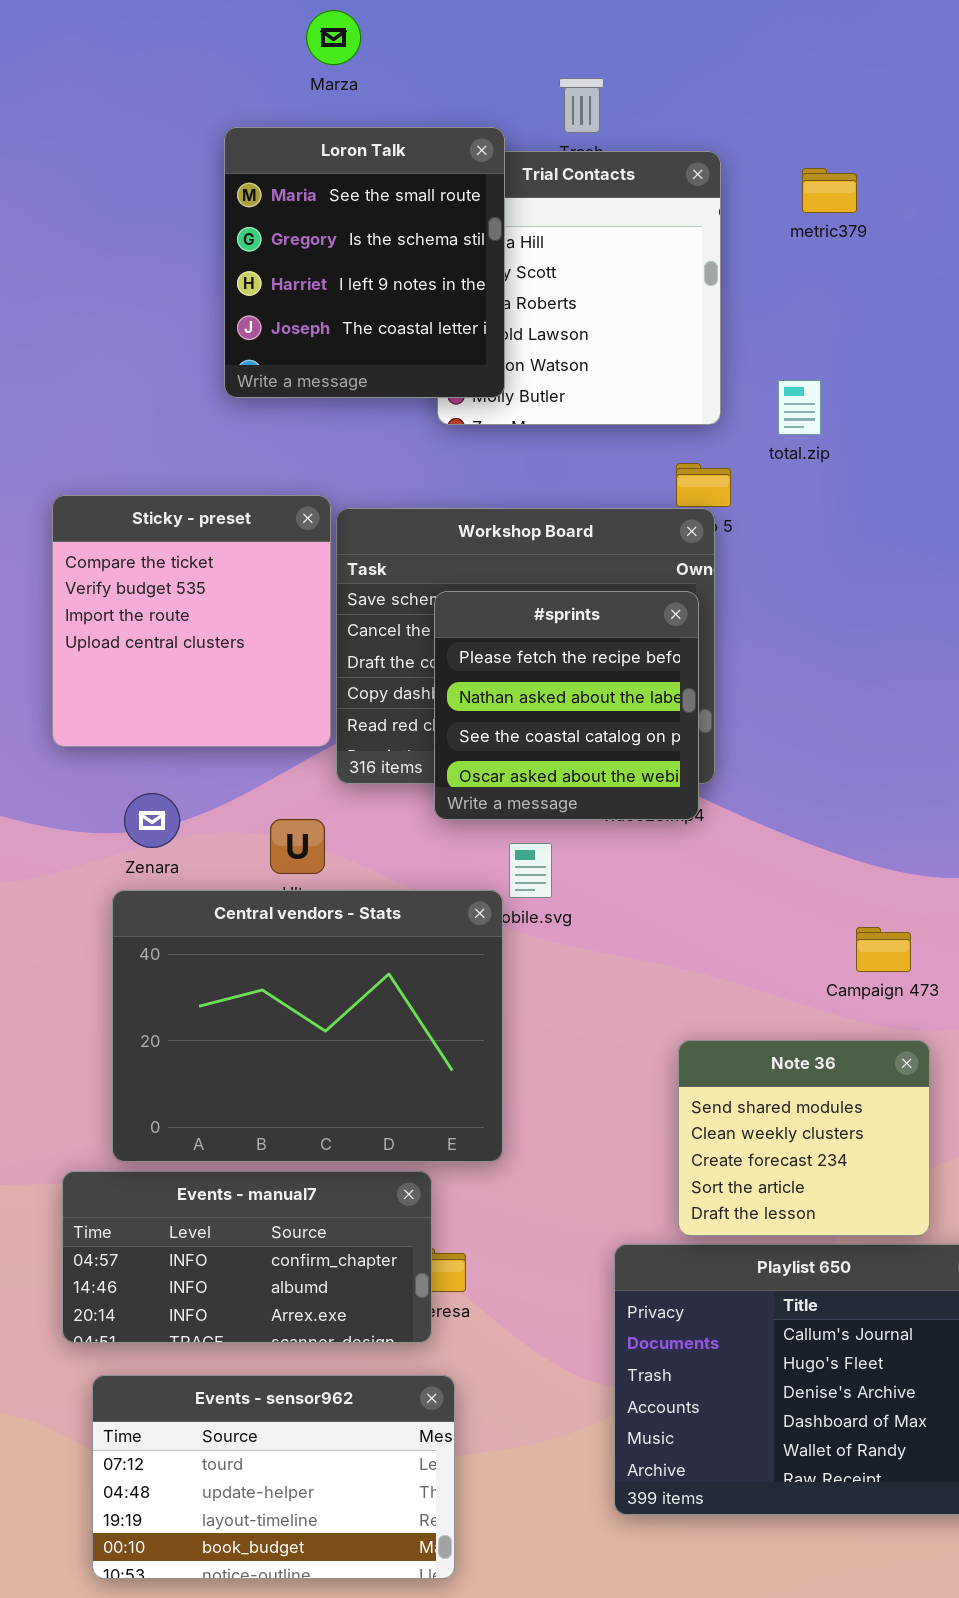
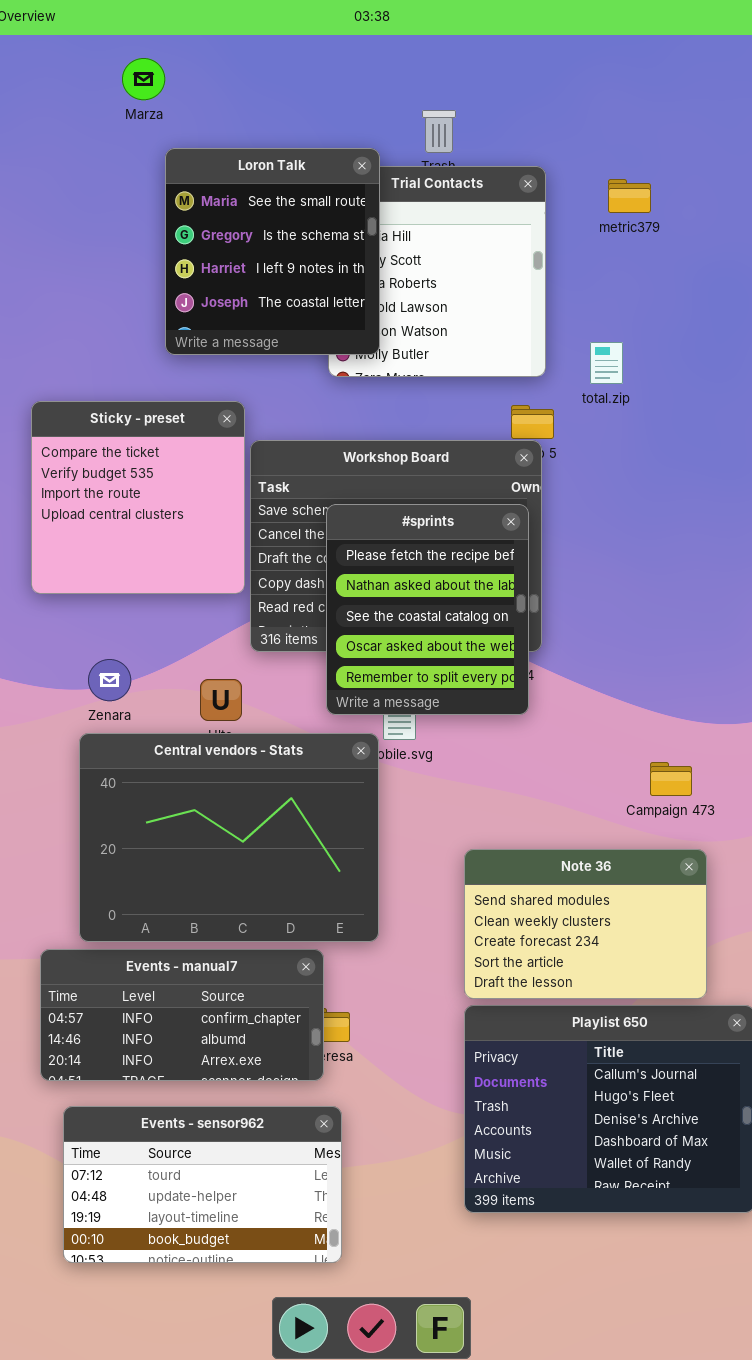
Marza: [306,10,361,65] -> [122,58,165,100], moved
Sticky - preset: [52,495,331,747] -> [31,401,245,594], moved
#sprints: [434,591,699,820] -> [326,504,529,715], resized
Note 36: [678,1040,930,1236] -> [464,849,707,999], resized

